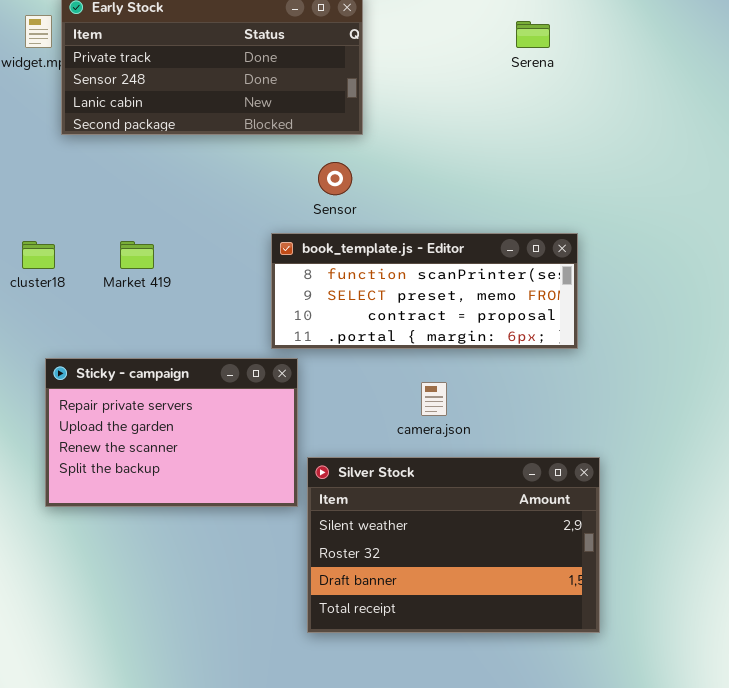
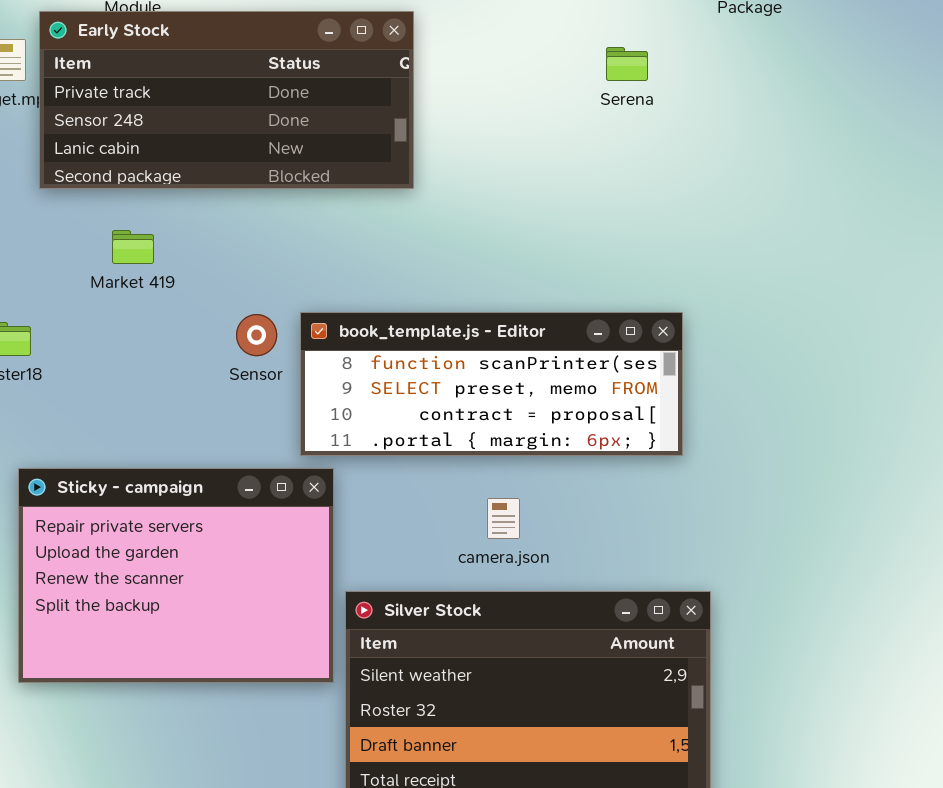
Sensor: [318,162,352,195] -> [236,314,277,356], moved
Market 419: [120,241,154,269] -> [112,230,154,264], moved
Sticky - campaign: [45,358,298,507] -> [18,468,334,683], resized

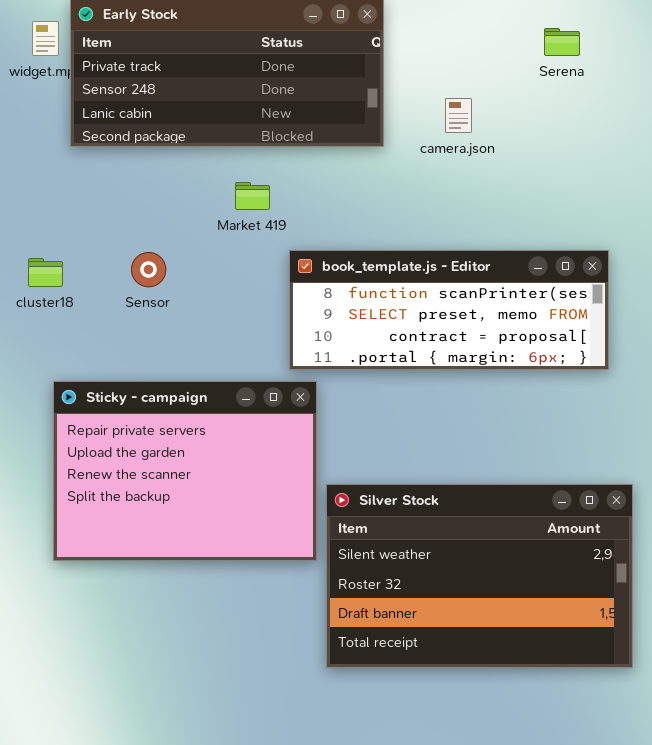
Market 419: [112,230,154,264] -> [235,182,270,210], moved
Sensor: [236,314,277,356] -> [131,252,166,287], moved
camera.json: [487,498,520,539] -> [445,98,472,133], moved

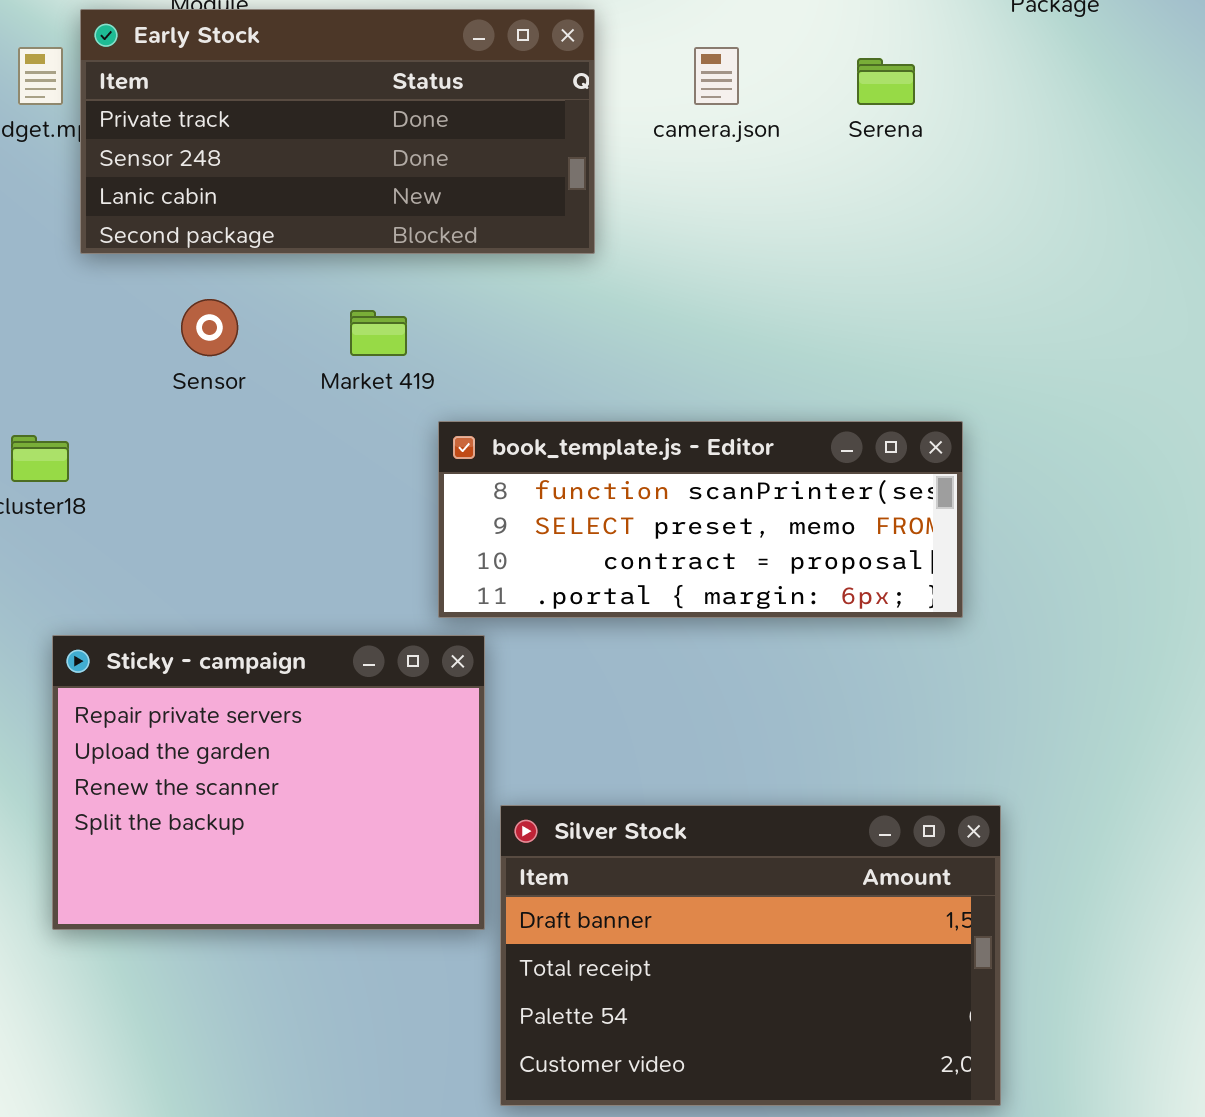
camera.json: [445,98,472,133] -> [694,47,739,105], moved
Sensor: [131,252,166,287] -> [181,299,238,356], moved
Silver Stock: [326,484,633,668] -> [500,805,1001,1106], scrolled down 2 rows

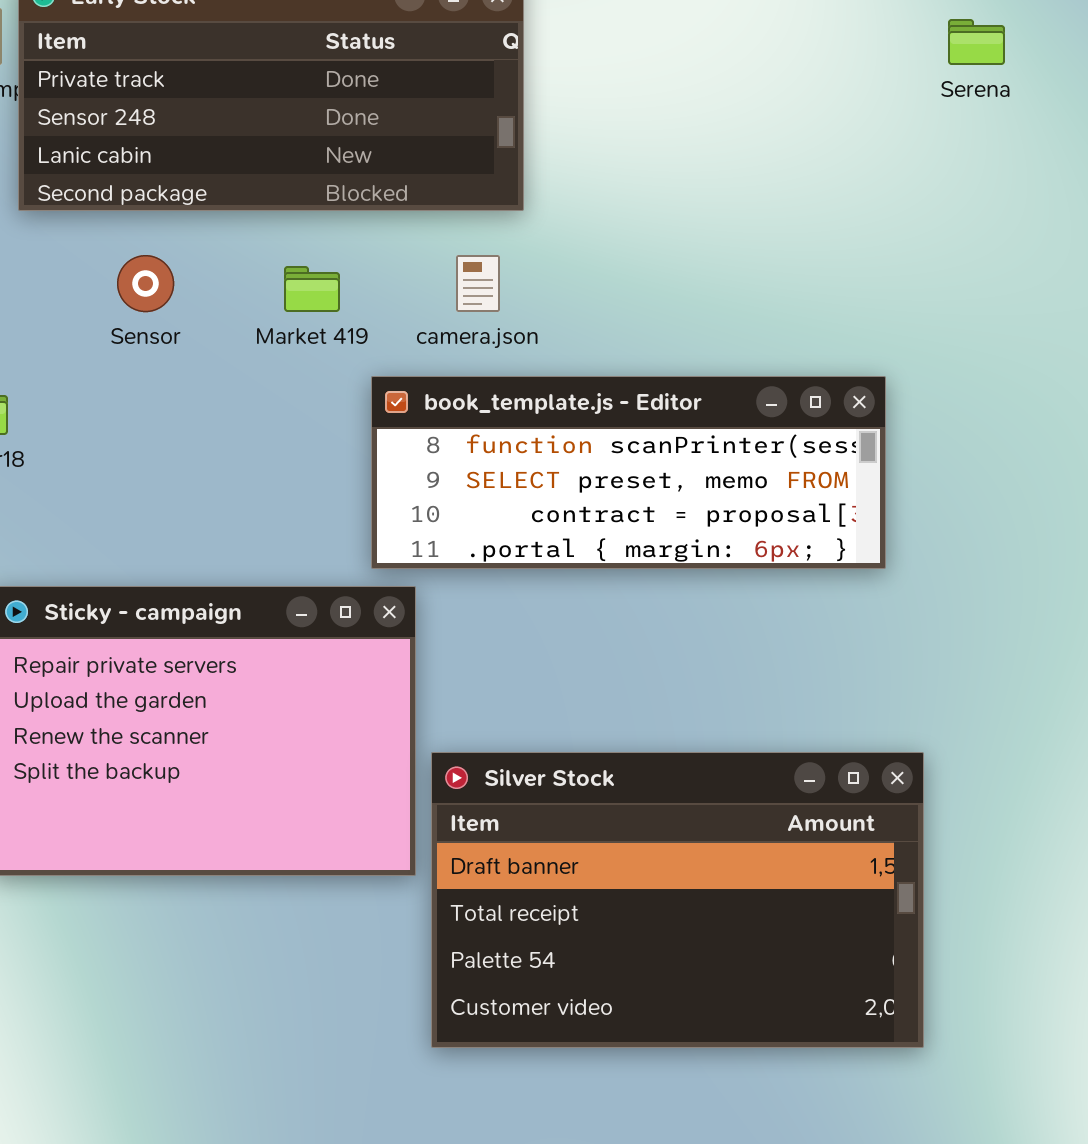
camera.json: [694,47,739,105] -> [456,255,500,312], moved
Serena: [857,58,915,105] -> [948,19,1005,65], moved

